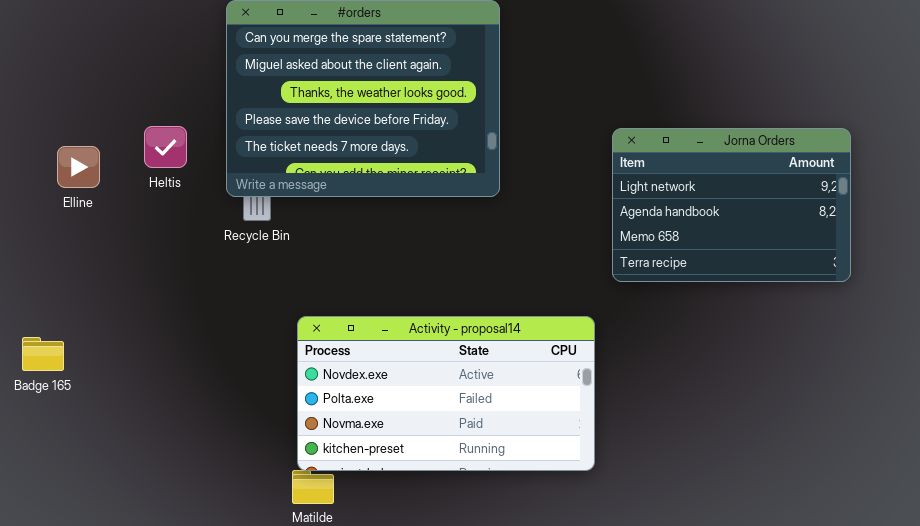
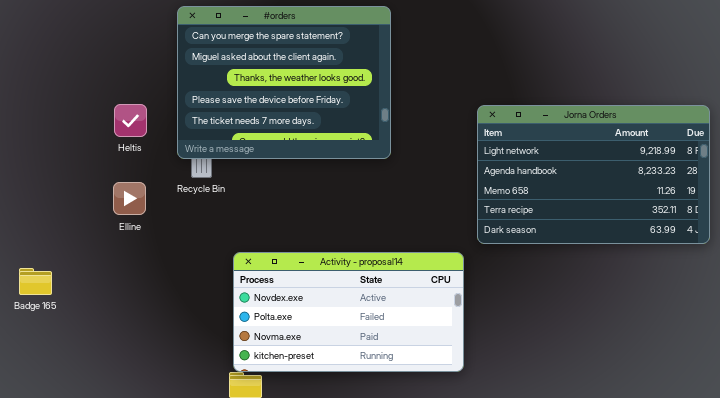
Jorna Orders: [612,128,851,282] -> [477,105,710,244], resized
Elline: [57,146,100,188] -> [113,182,146,215], moved

